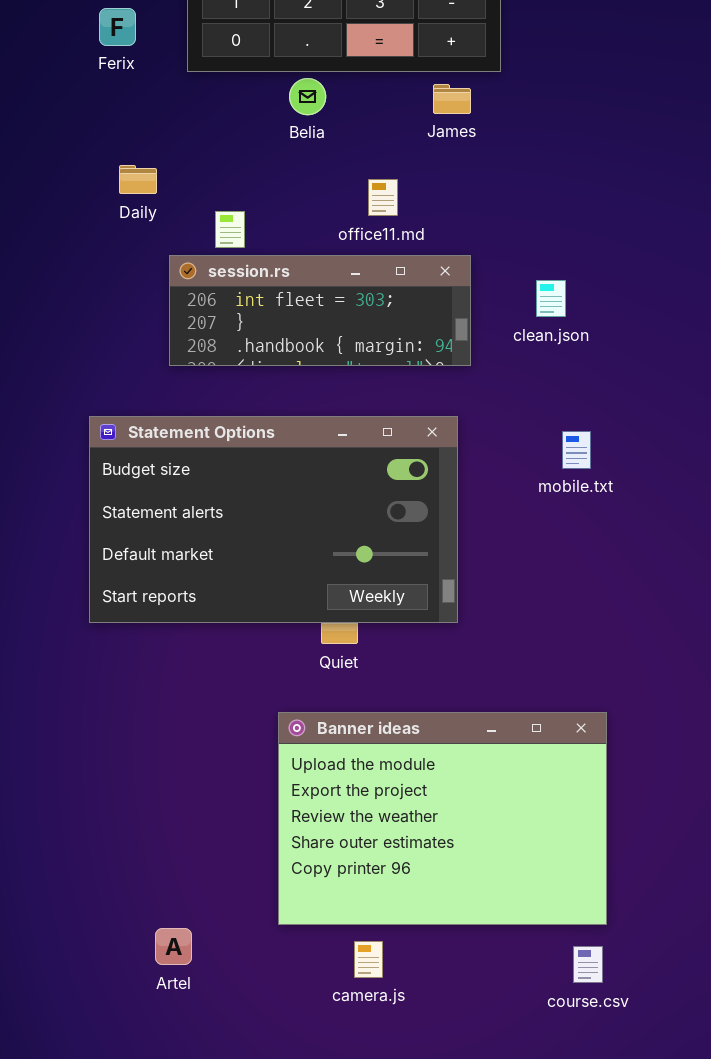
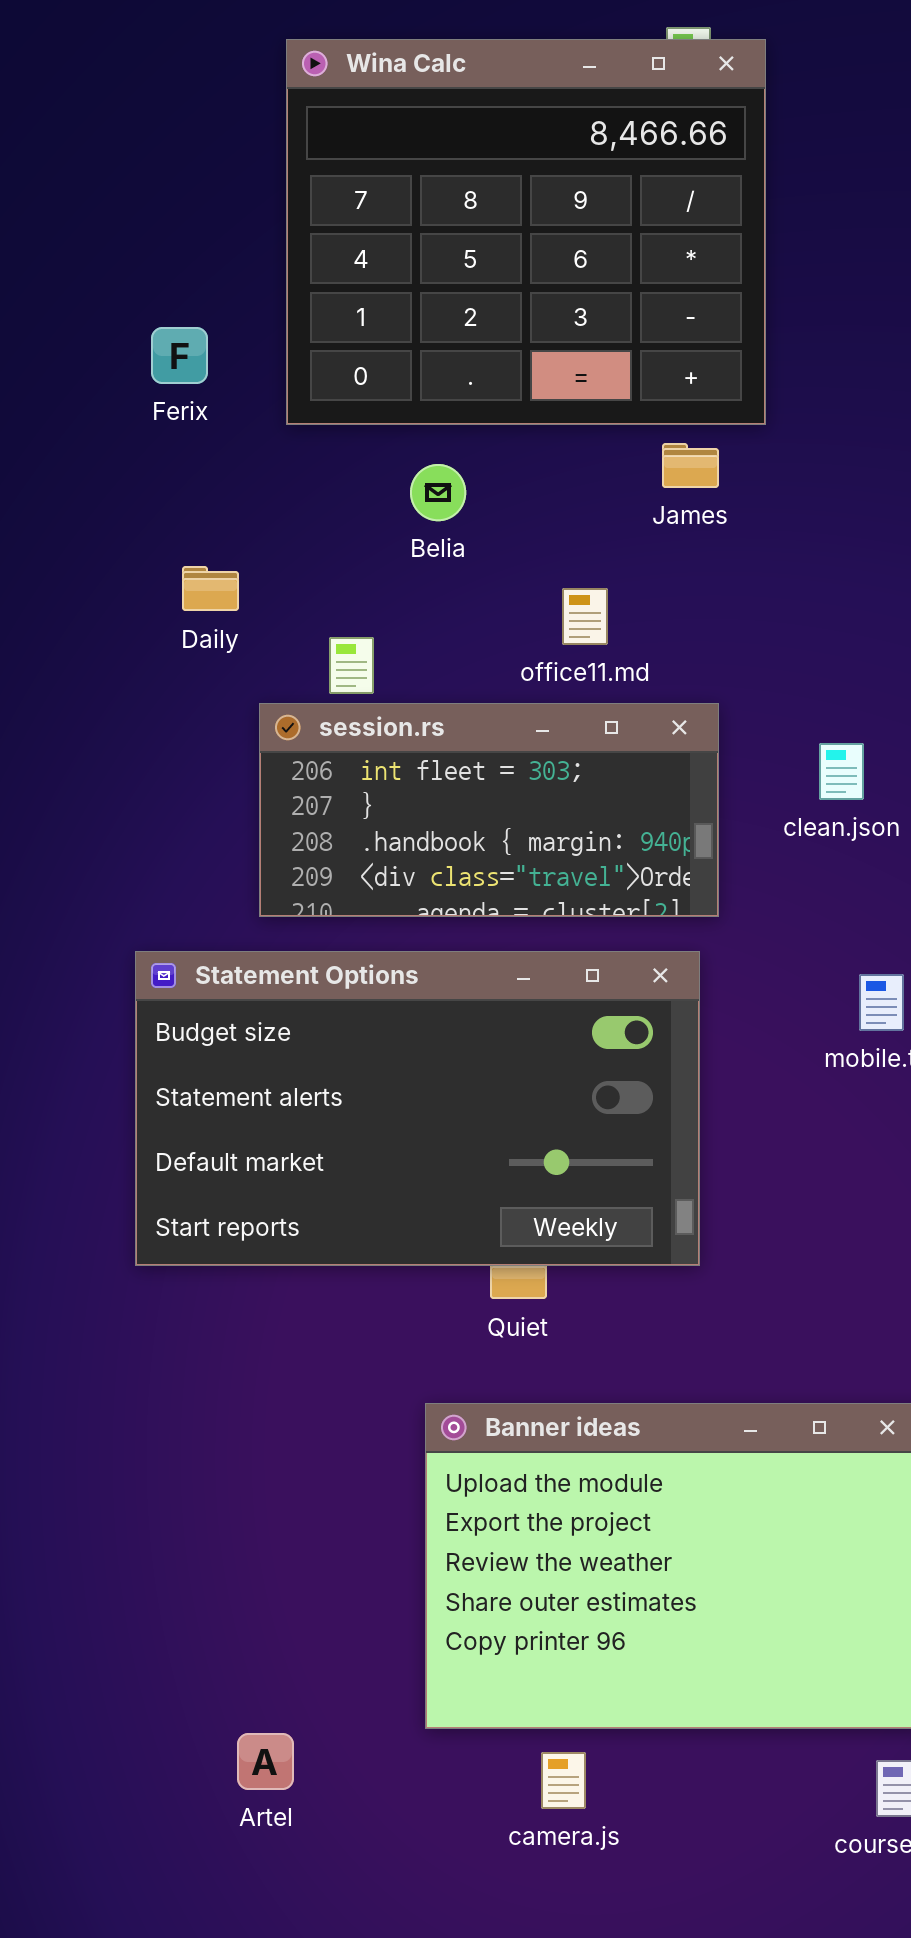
Belia: [289,78,326,115] -> [410,464,466,521], moved
session.rs: [169,255,471,366] -> [259,703,719,917], resized

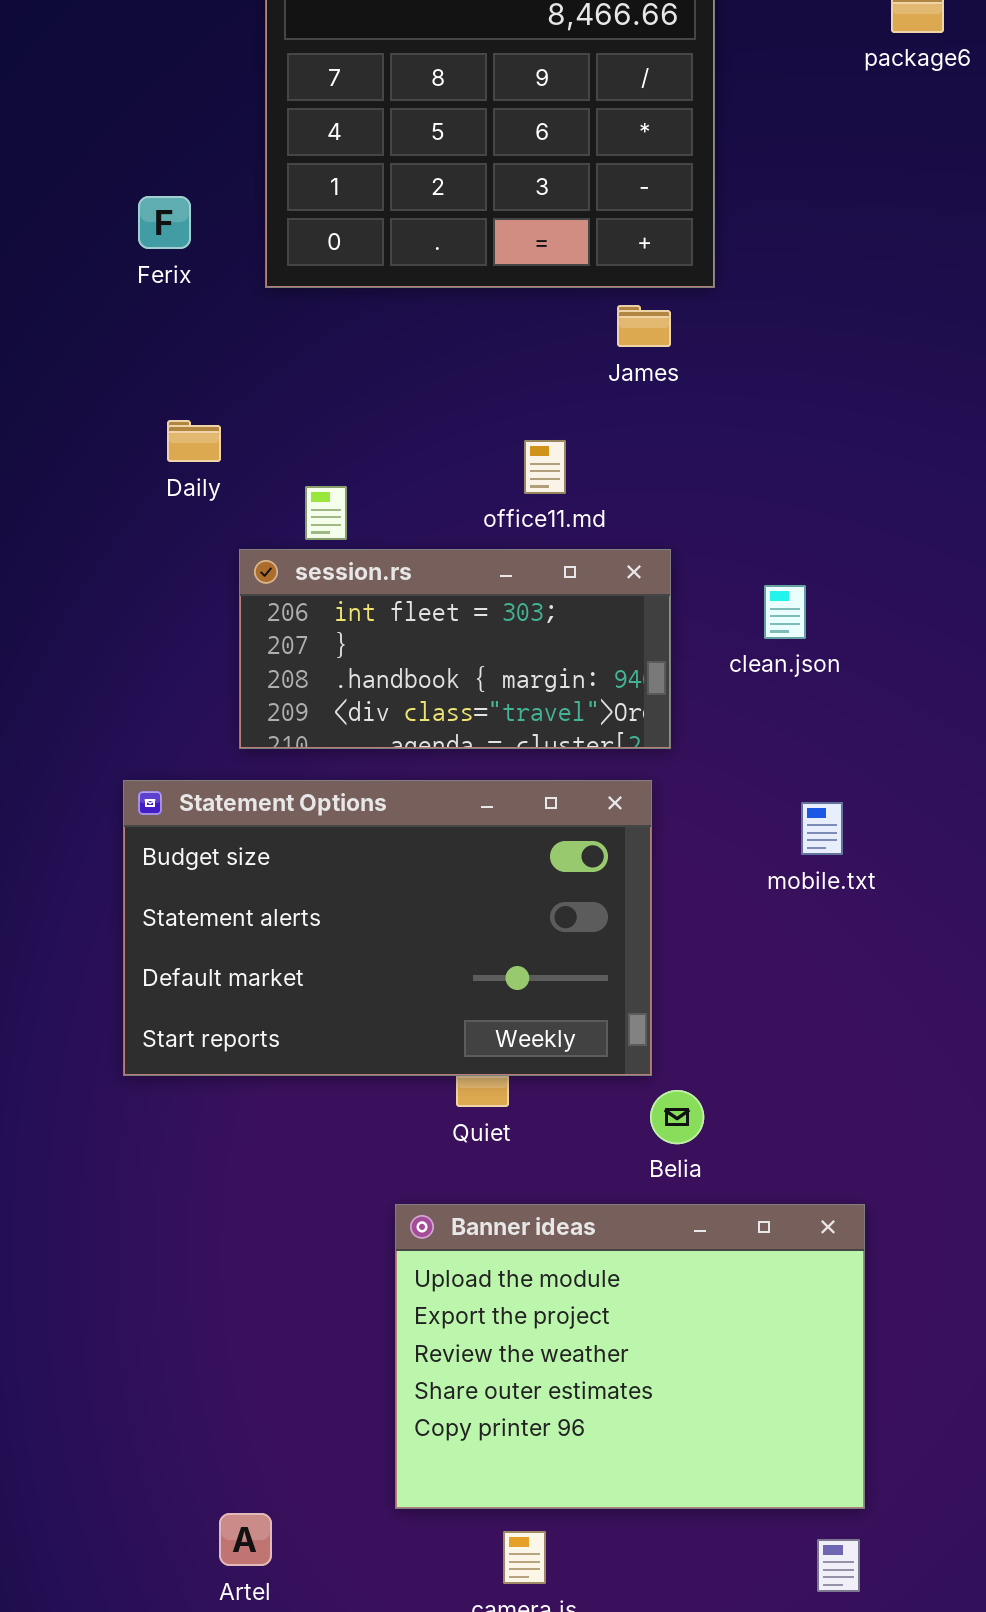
Belia: [410,464,466,521] -> [650,1090,704,1144], moved

